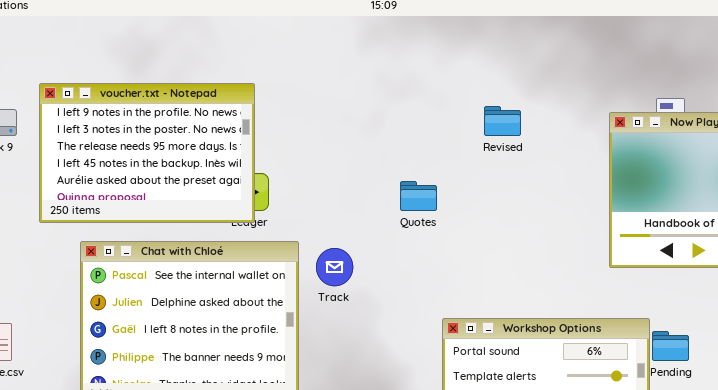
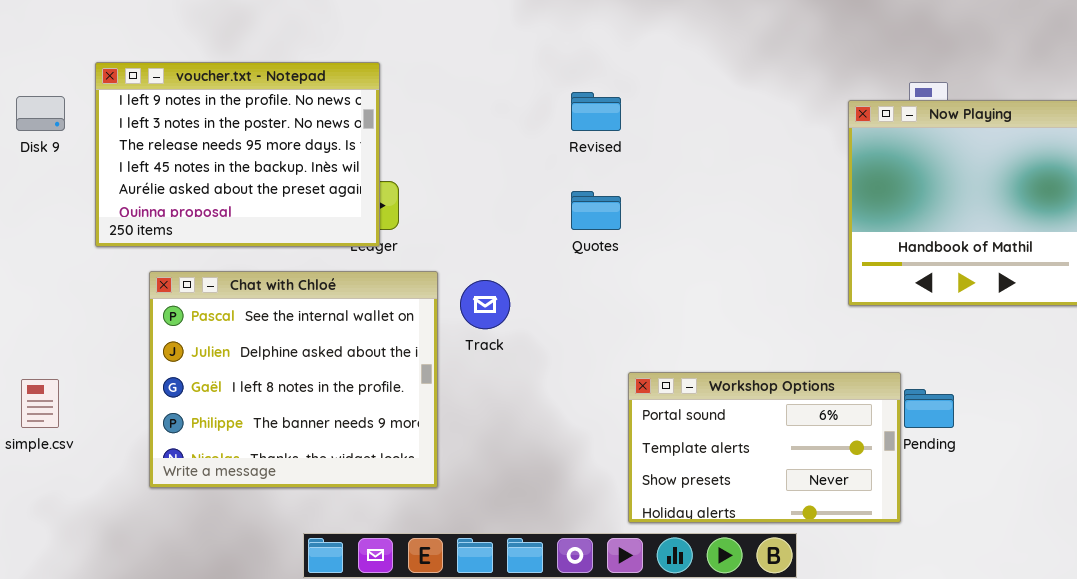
Revised: [484,106,521,136] -> [571,92,621,131], moved

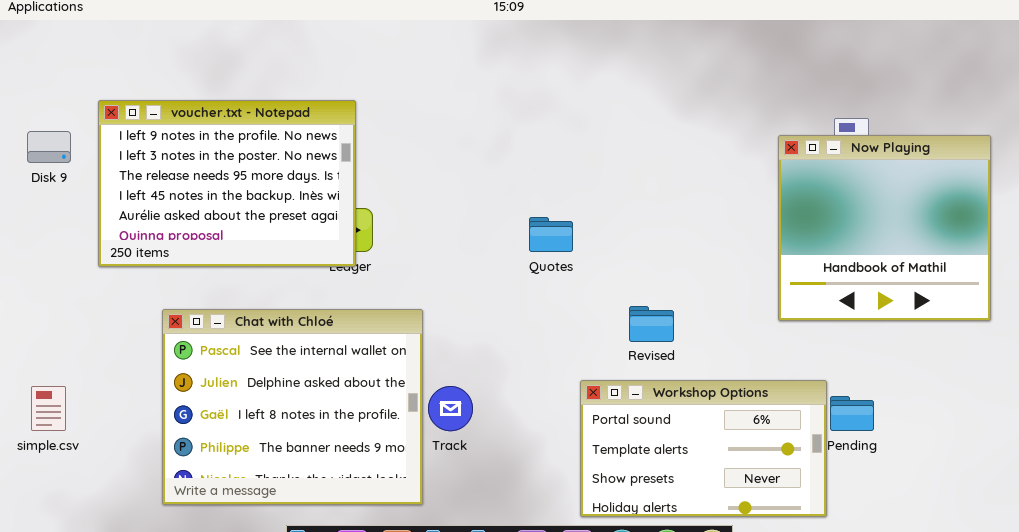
Revised: [571,92,621,131] -> [629,306,674,342], moved
Chat with Chloé: [149,271,438,488] -> [162,309,423,505], moved
Track: [460,280,510,329] -> [428,386,473,431], moved

